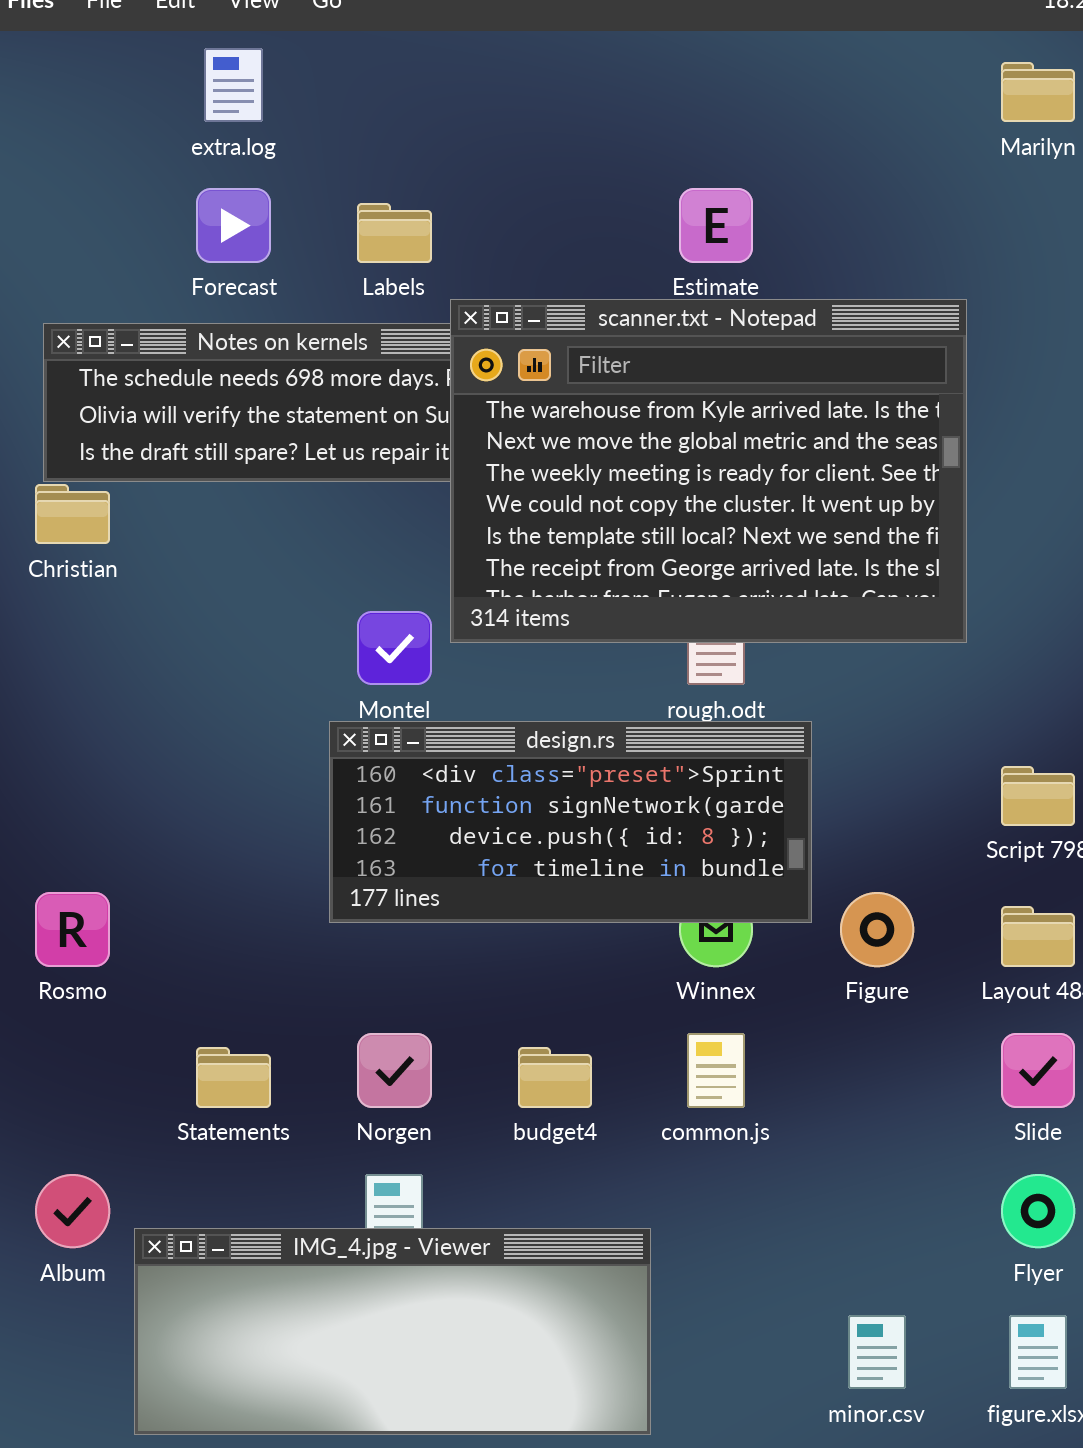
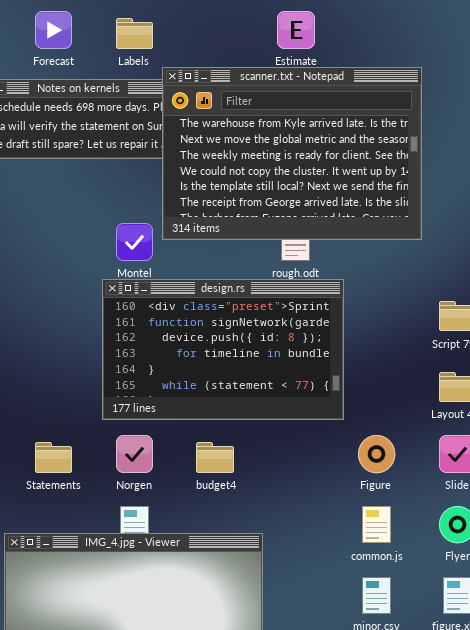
design.rs: [329,721,812,923] -> [102,279,344,420], resized
Figure: [840,892,914,967] -> [358,435,395,473], moved
common.js: [687,1033,745,1108] -> [362,506,391,543], moved

